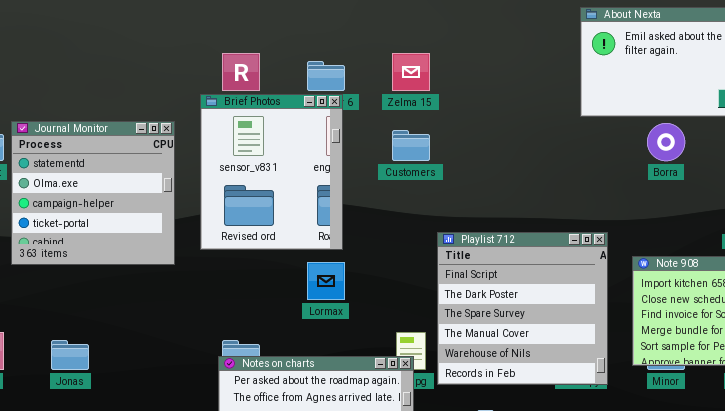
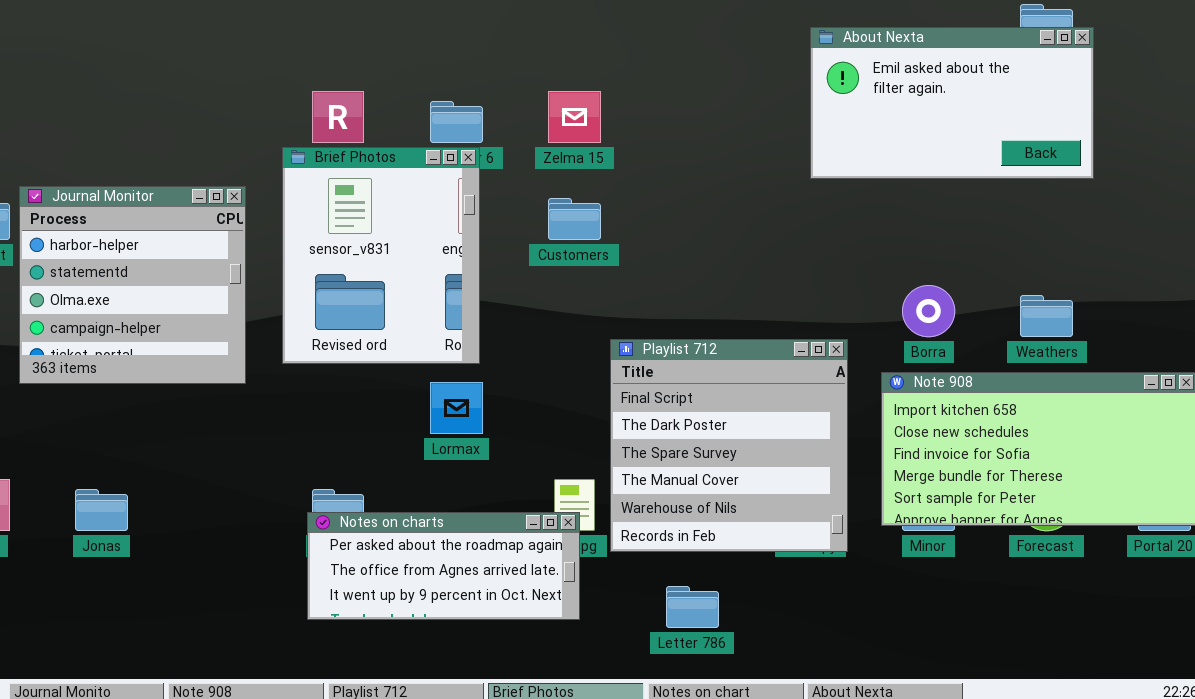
Journal Monitor: [11,121,175,265] -> [19,186,246,384], scrolled up 1 row
Borra: [647,123,685,161] -> [902,285,955,337], moved

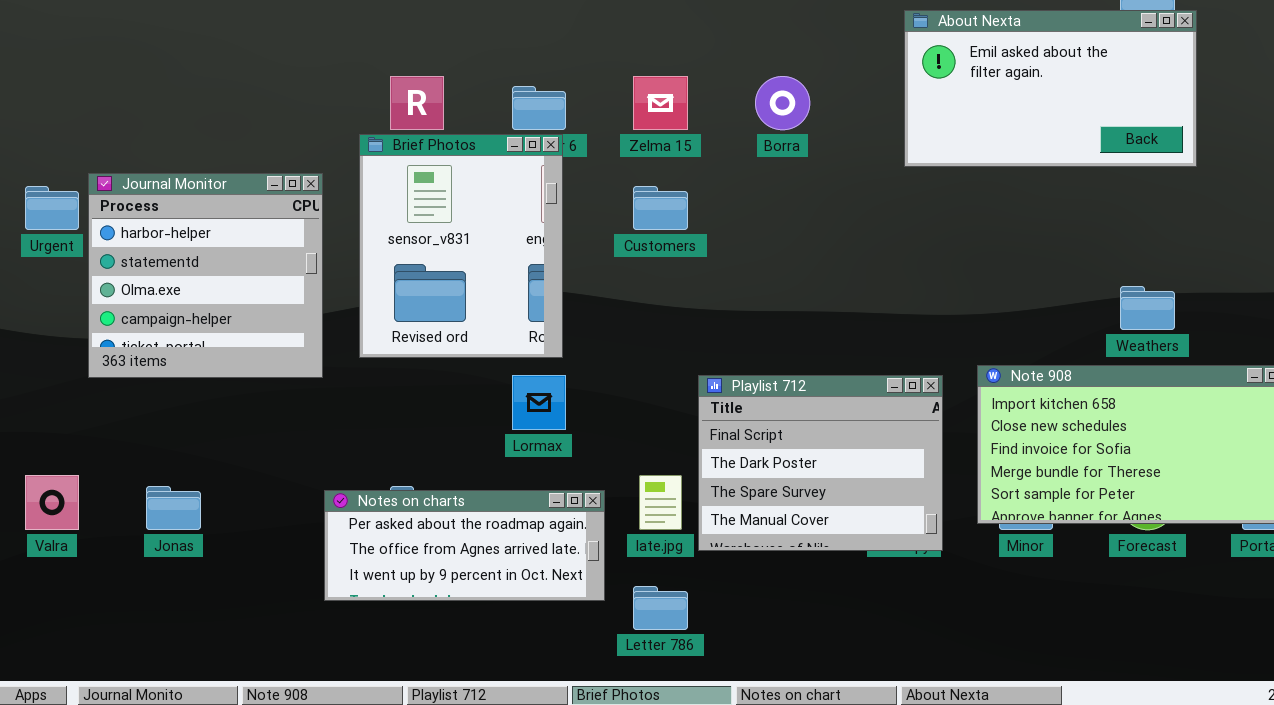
Borra: [902,285,955,337] -> [755,76,810,130], moved
Playlist 712: [610,339,848,552] -> [698,375,943,551], resized
Notes on charts: [307,512,580,620] -> [324,490,605,601], moved
Letter 786: [666,586,719,628] -> [633,586,688,630], moved

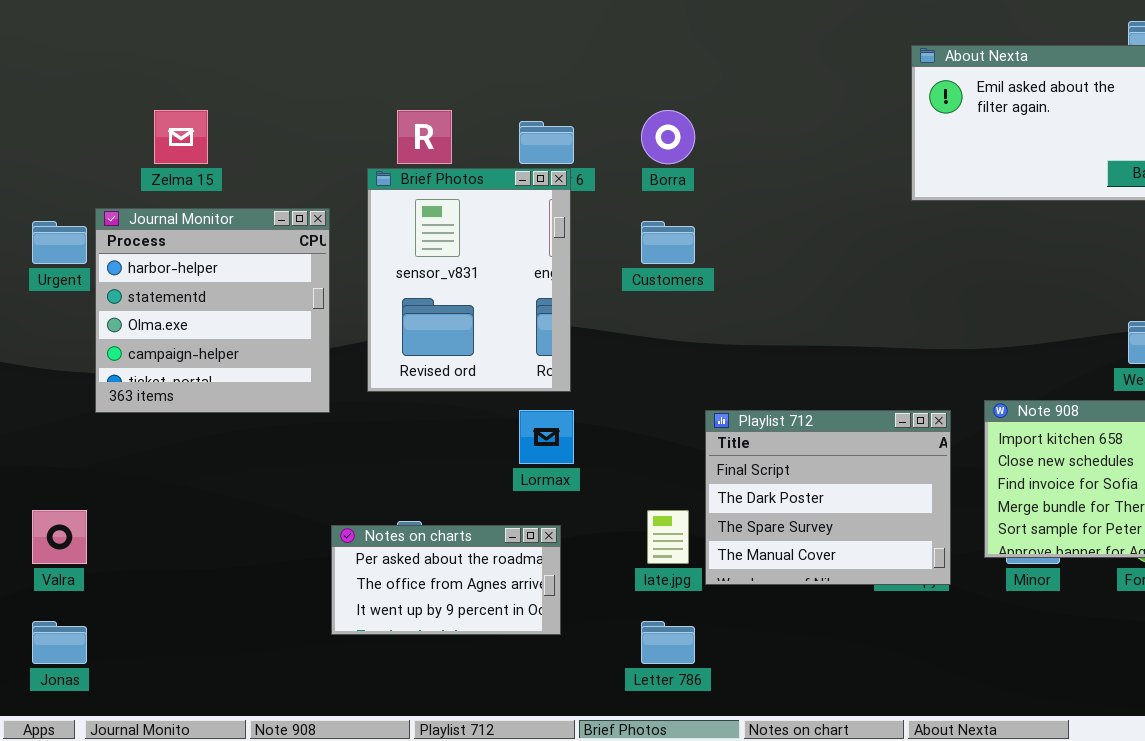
Zelma 15: [633,76,688,130] -> [154,110,208,164], moved
Borra: [755,76,810,130] -> [641,110,695,164], moved
Jonas: [146,486,201,530] -> [32,621,87,664], moved
Notes on charts: [324,490,605,601] -> [331,525,561,635], resized

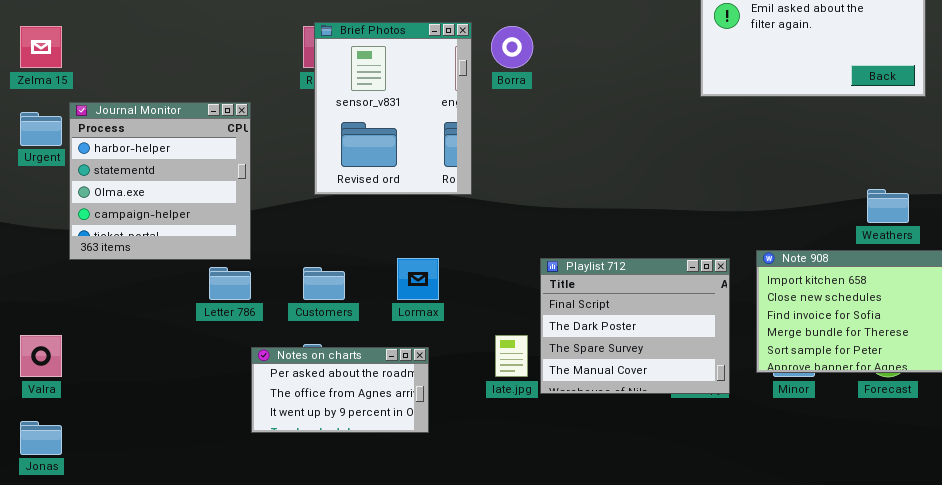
Zelma 15: [154,110,208,164] -> [20,26,62,68], moved
Brief Photos: [367,168,571,392] -> [314,22,472,195], moved
Customers: [641,221,695,264] -> [303,267,345,300], moved
Letter 786: [641,621,695,664] -> [209,267,251,300], moved

